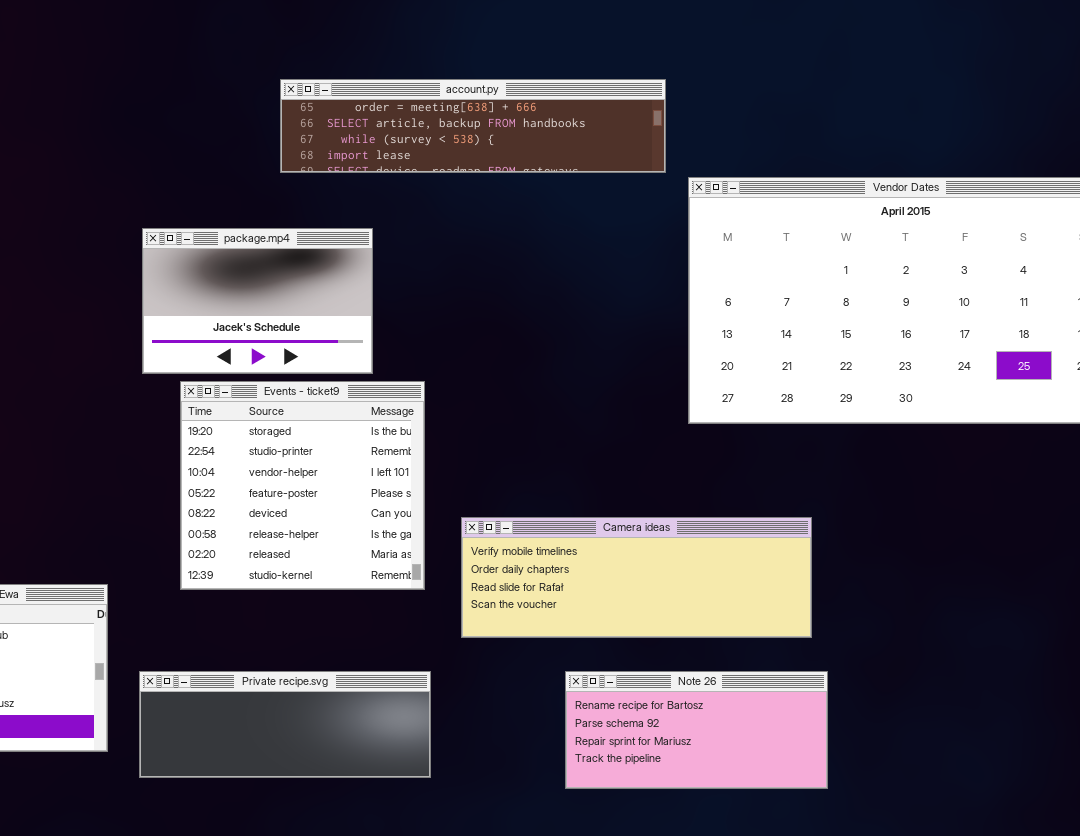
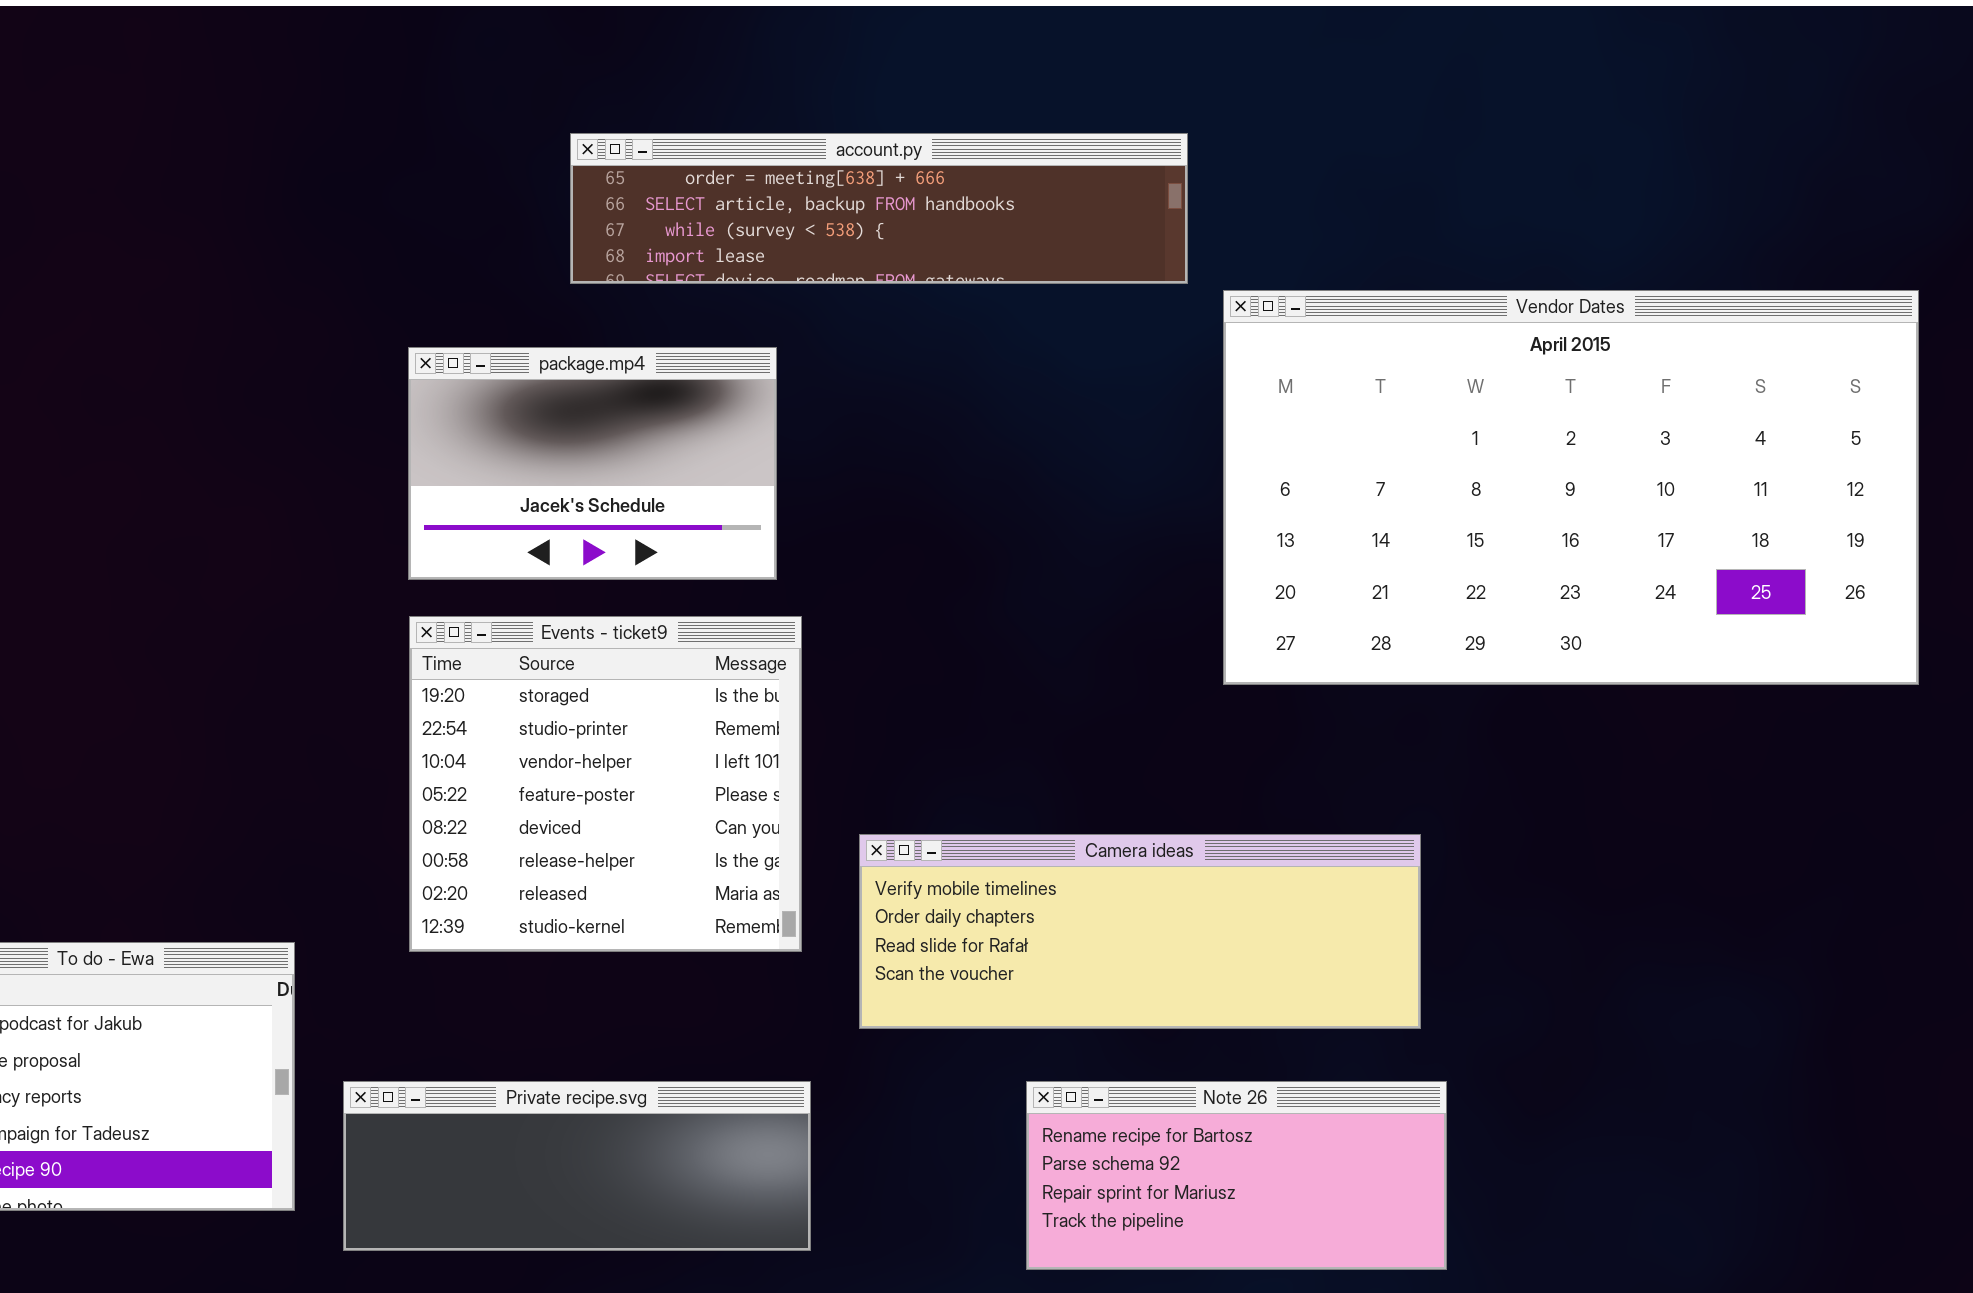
package.mp4: [142,228,373,374] -> [408,347,777,580], moved

